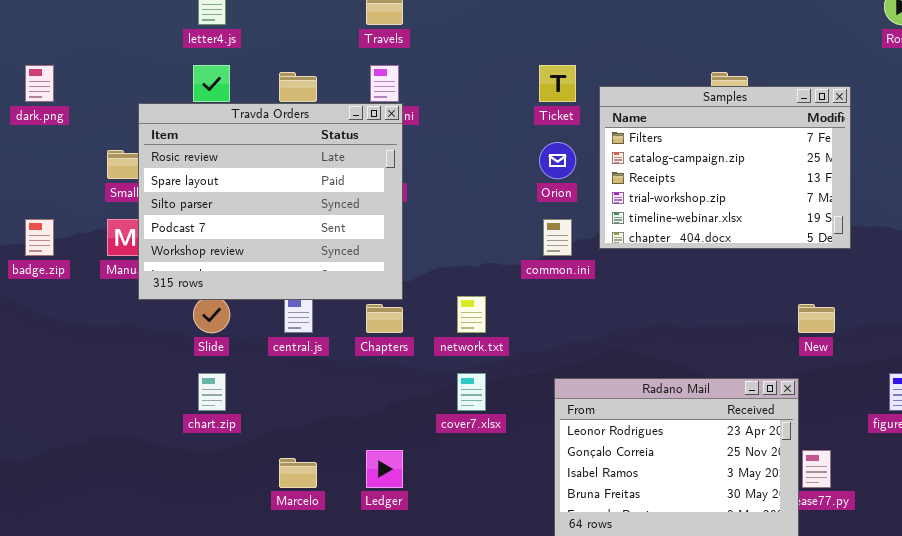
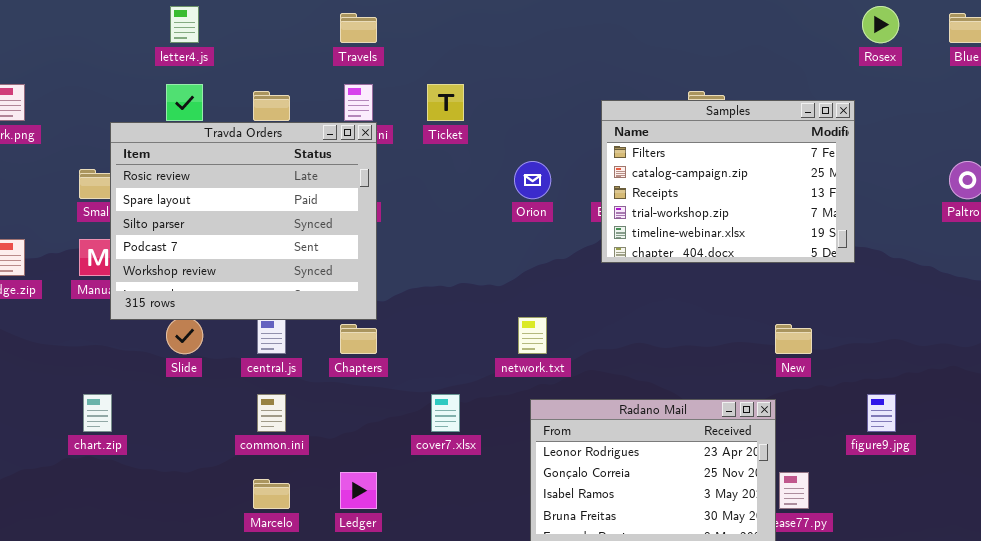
Ticket: [539,65,576,102] -> [427,84,464,121], moved
Samples: [599,86,851,249] -> [601,100,855,263], moved
common.ini: [543,219,572,256] -> [257,394,286,432], moved
network.txt: [457,296,486,333] -> [518,317,547,354], moved
chart.zip: [198,373,226,411] -> [83,394,112,432], moved

